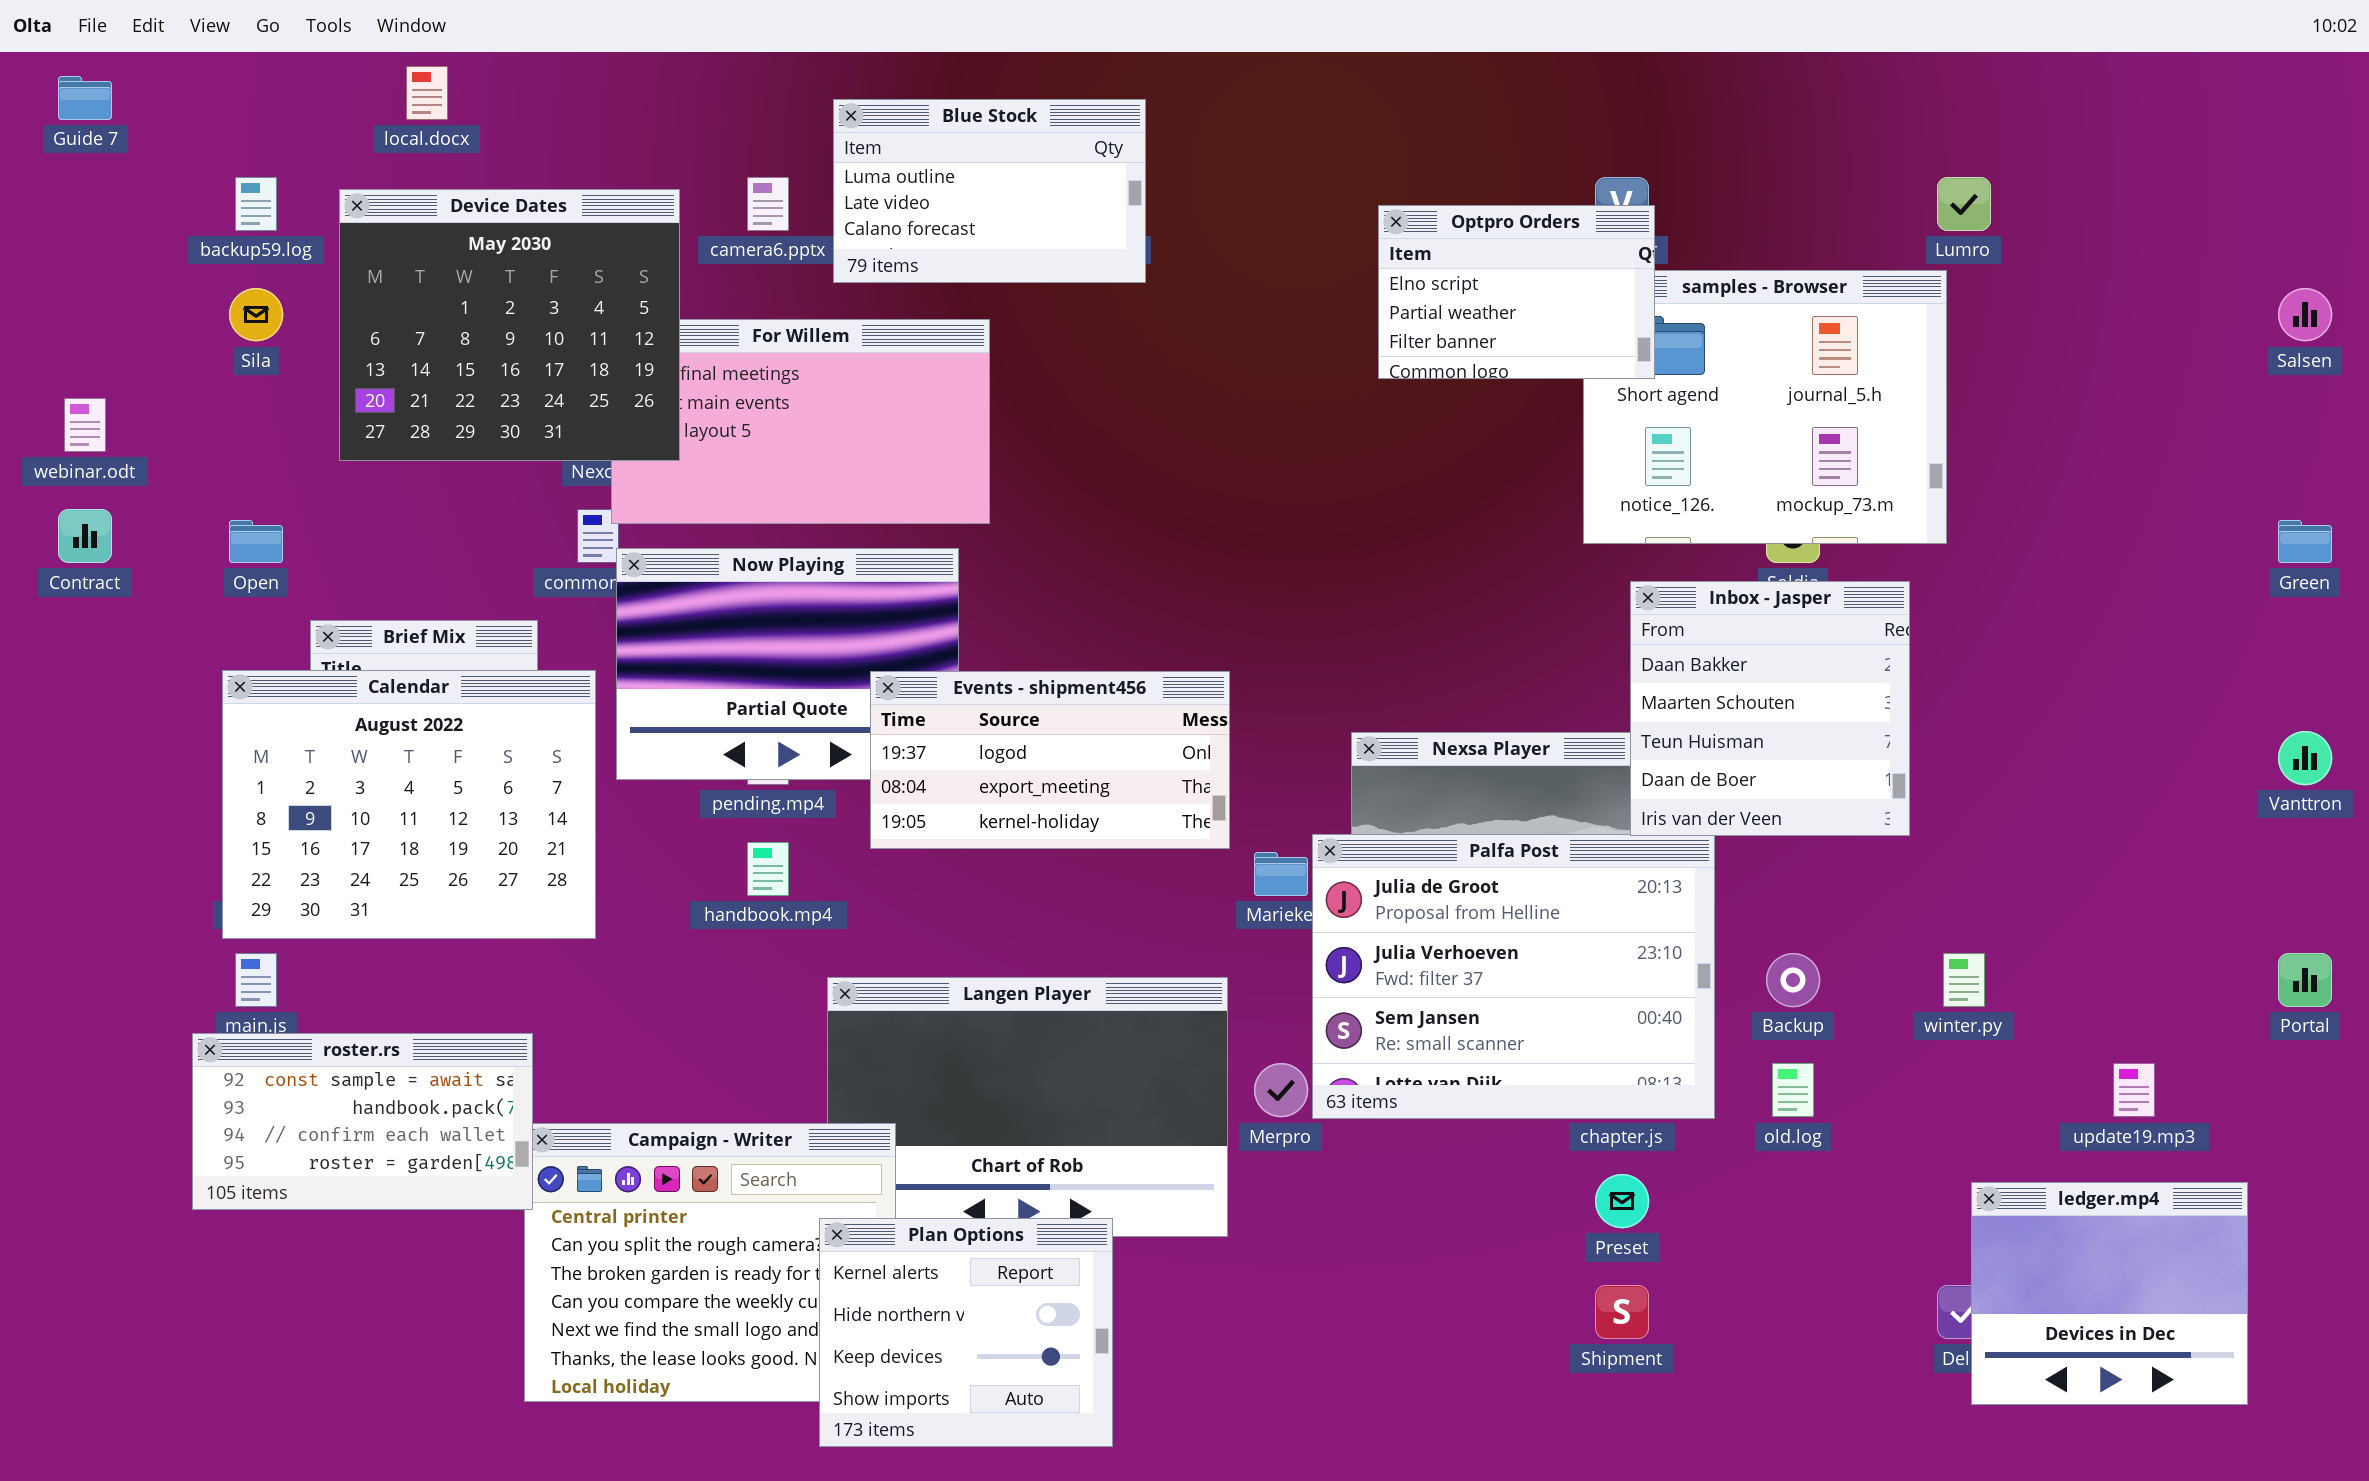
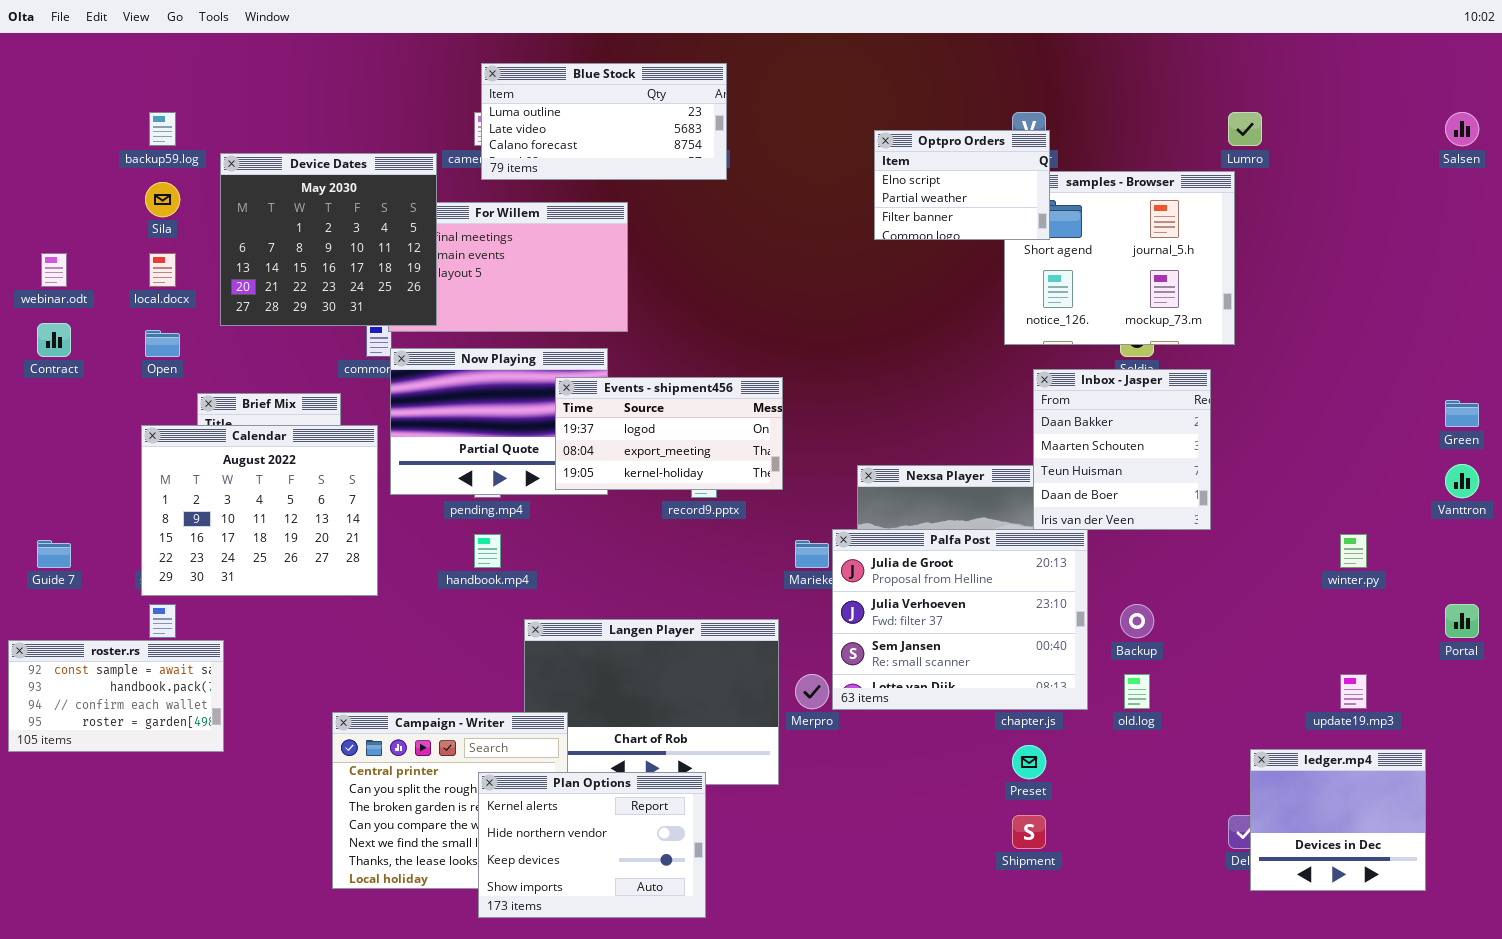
local.docx: [406,66,448,120] -> [149,253,176,287], moved
Guide 7: [58,76,112,120] -> [37,540,71,568], moved
Blue Stock: [833,99,1146,283] -> [481,63,727,180], resized
Device Dates: [339,189,680,461] -> [220,153,437,326], moved
Salsen: [2278,288,2332,341] -> [1445,112,1479,146], moved
Green: [2278,520,2332,563] -> [1445,400,1479,427], moved
Events - shipment456: [870,671,1230,849] -> [555,377,783,490], moved
winter.py: [1943,953,1985,1007] -> [1340,534,1367,568], moved
roster.rs: [192,1033,533,1210] -> [8,640,224,752], moved
Plan Options: [819,1218,1113,1447] -> [478,772,706,918], resized

